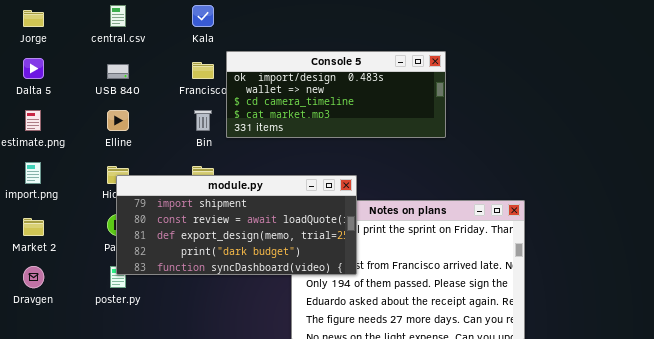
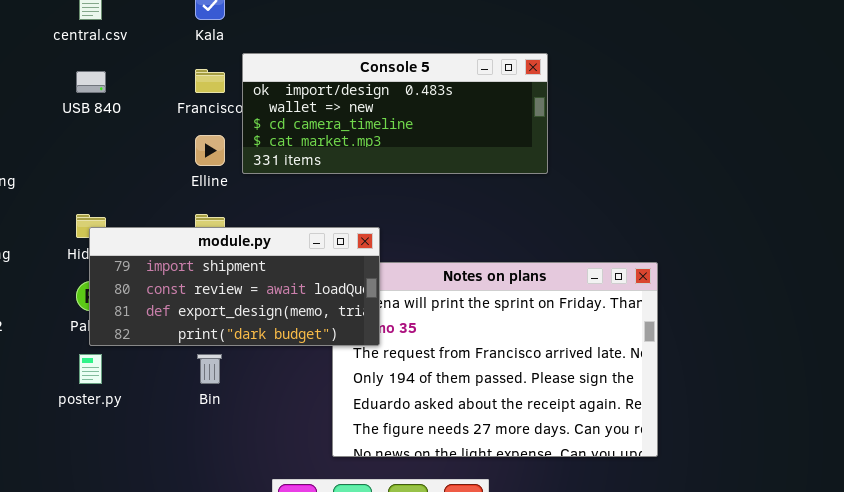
Elline: [107,110,129,131] -> [195,135,225,166], moved
Bin: [194,110,212,131] -> [197,354,222,384], moved
module.py: [116,175,357,275] -> [89,227,380,346], resized

